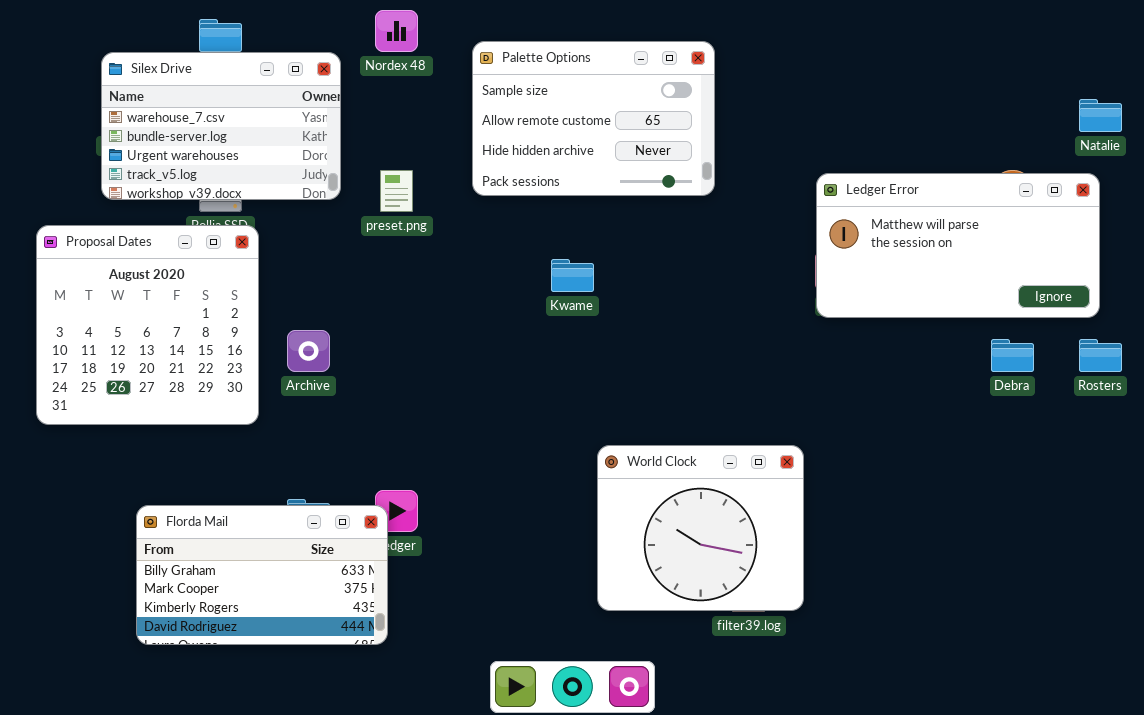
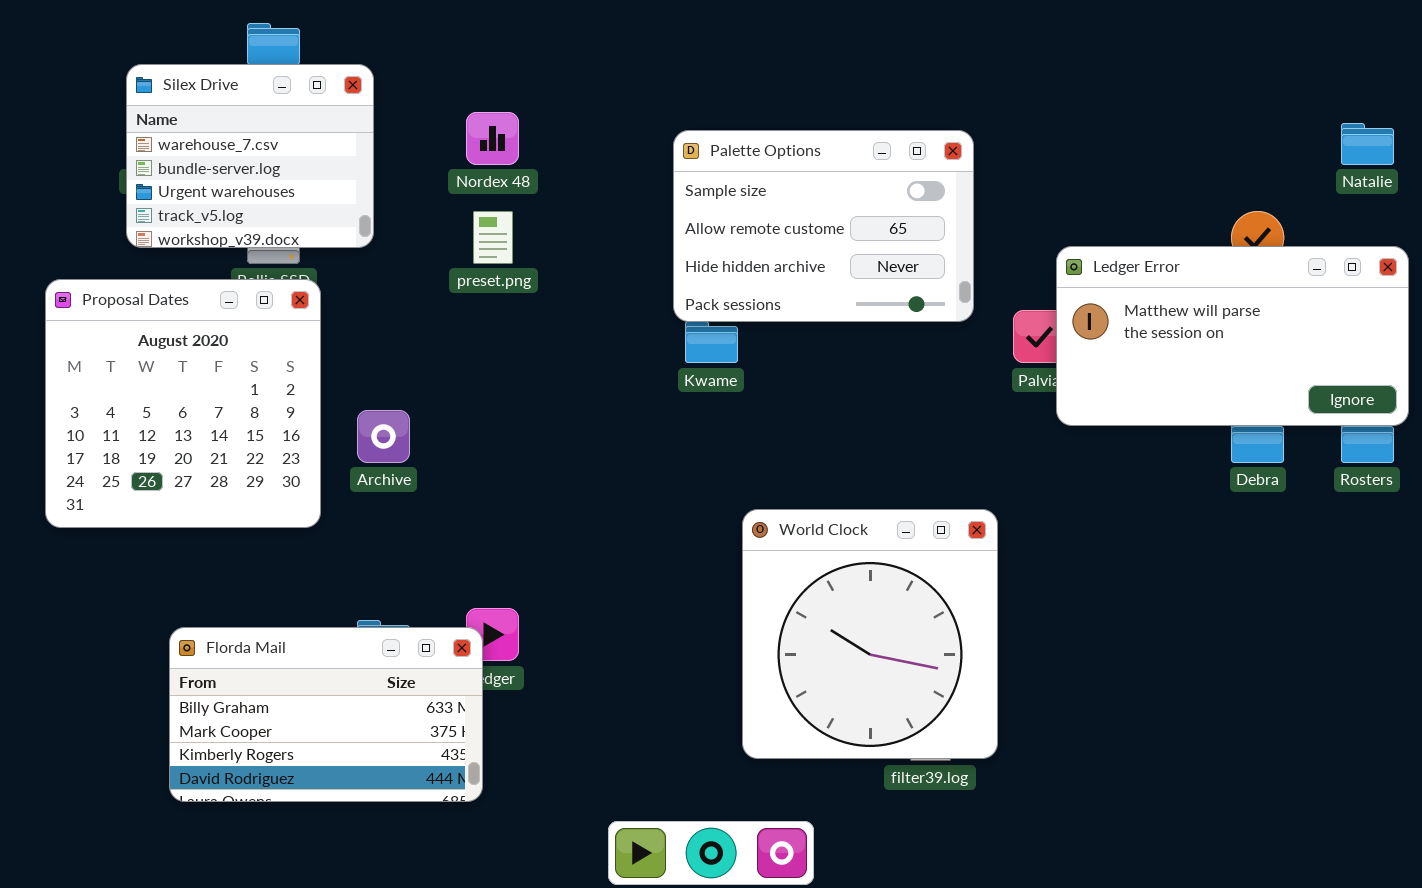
Nordex 48: [375,10,418,52] -> [466,112,519,165], moved
Palette Options: [472,41,715,196] -> [673,130,974,322], moved
Silex Drive: [101,52,341,200] -> [126,64,374,248], resized
Ledger Error: [816,173,1100,318] -> [1056,246,1409,426], moved
World Clock: [597,445,804,611] -> [742,509,998,759], resized

